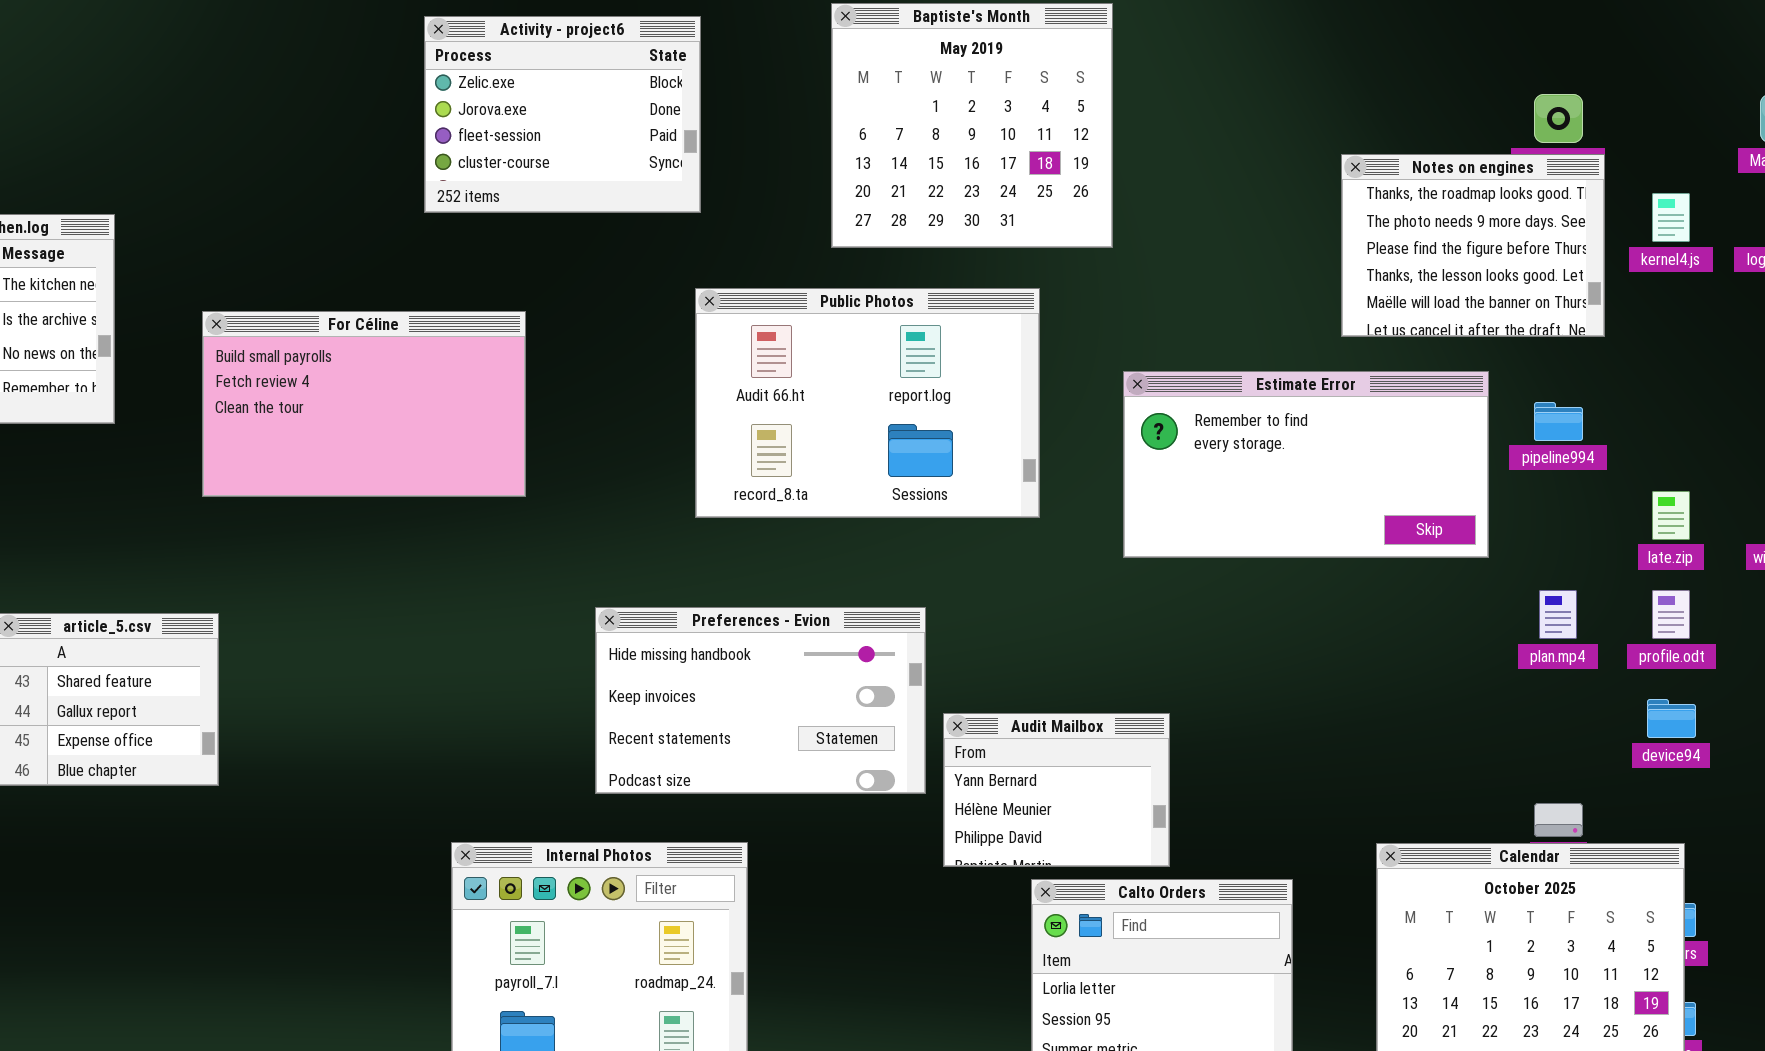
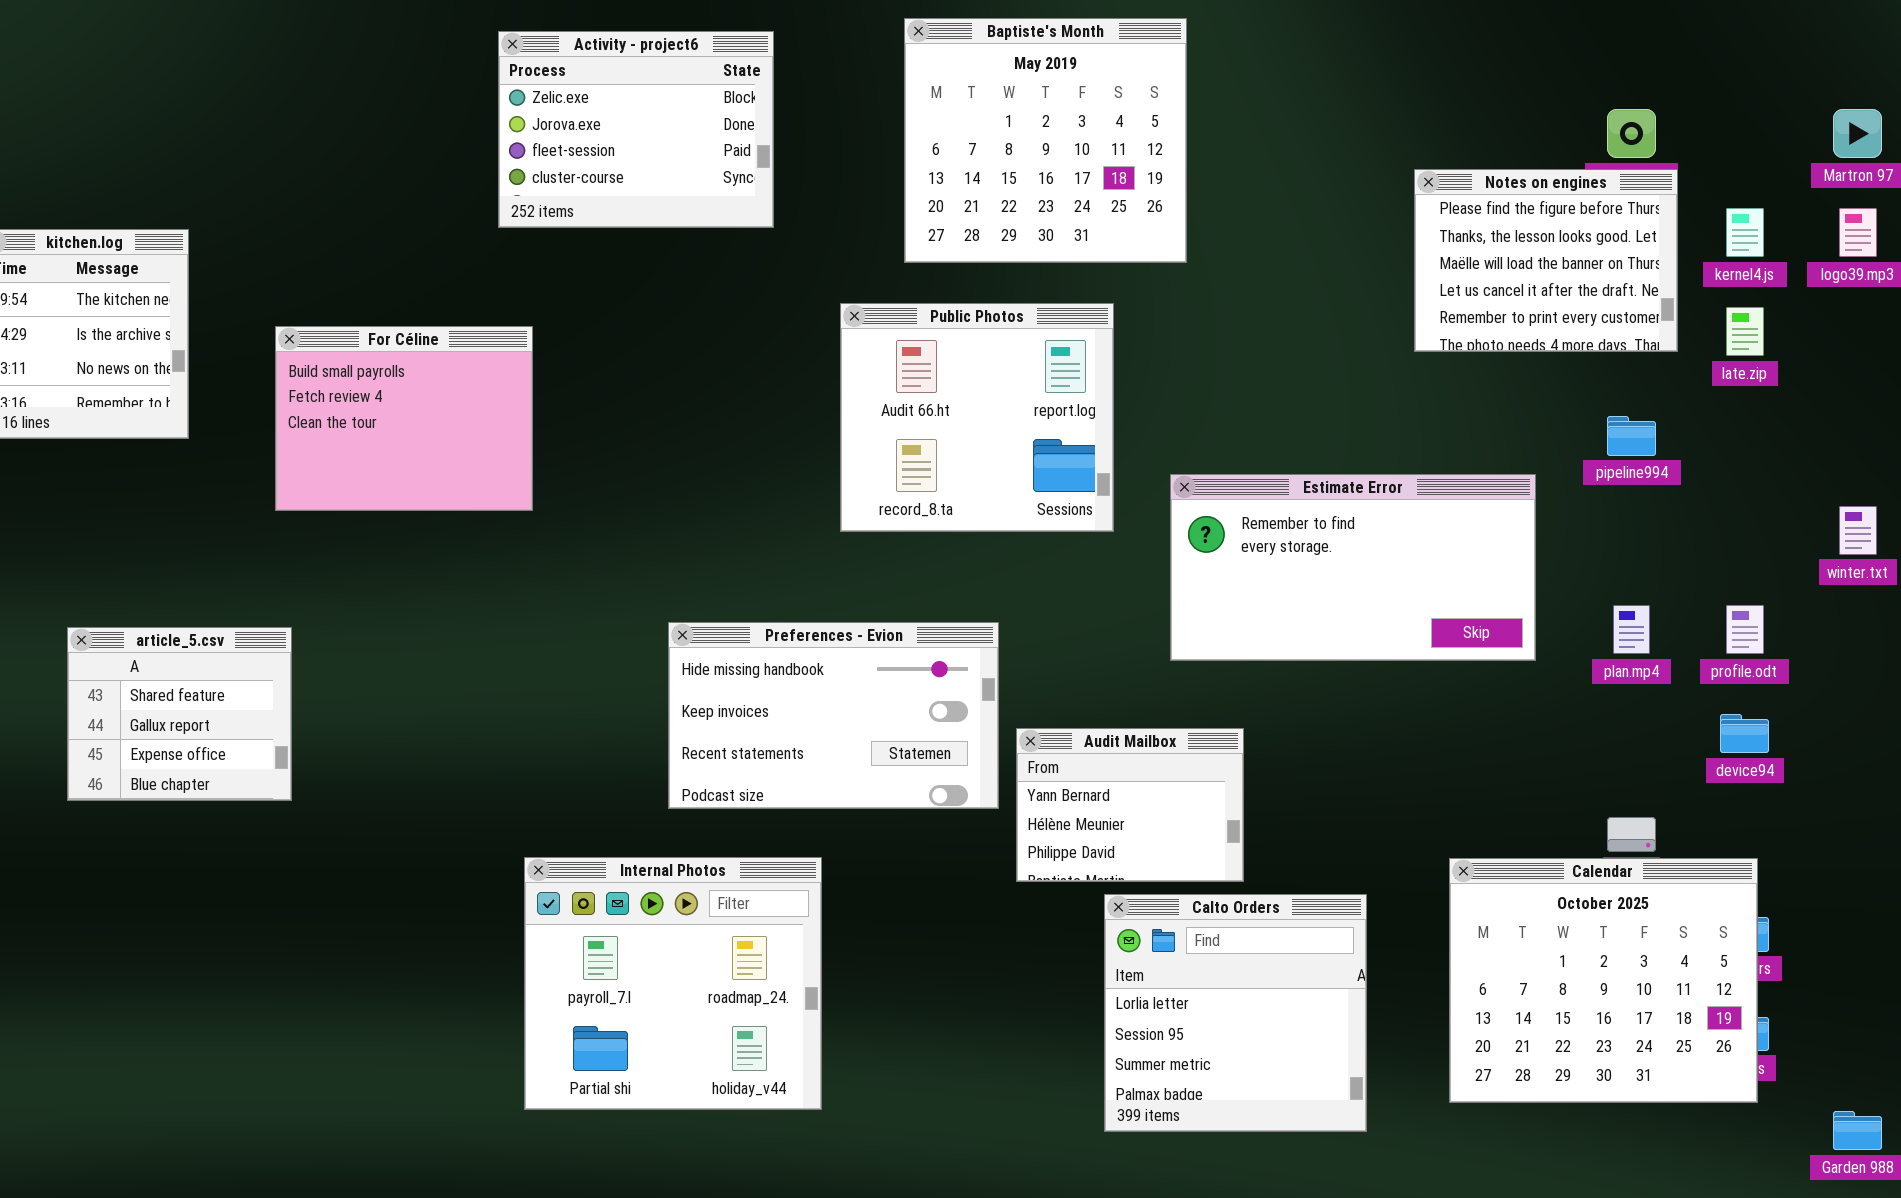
Notes on engines: [1341,154,1605,337] -> [1414,169,1678,352], scrolled down 2 rows
Public Photos: [695,288,1040,518] -> [840,303,1114,532], resized
For Céline: [202,311,526,497] -> [275,326,533,511], resized
Estimate Error: [1123,371,1489,558] -> [1170,474,1536,661], moved
late.zip: [1652,491,1690,540] -> [1726,307,1764,356], moved

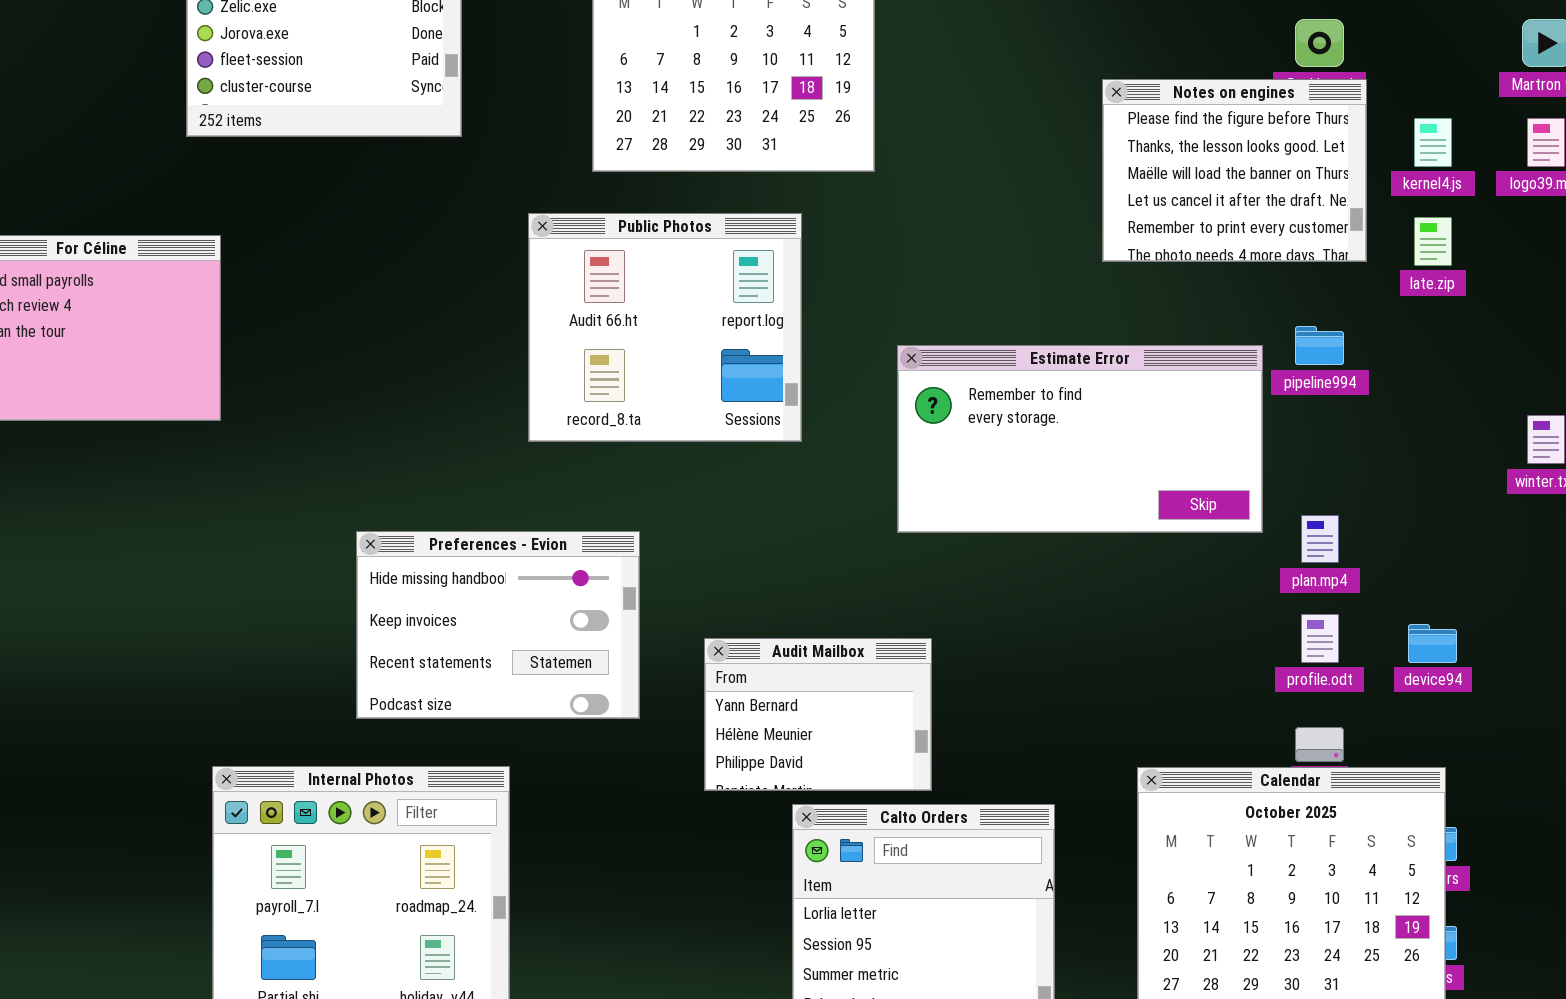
Estimate Error: [1170,474,1536,661] -> [897,345,1263,533], moved
profile.odt: [1726,605,1764,654] -> [1301,614,1339,663], moved
Preferences - Evion: [668,622,999,809] -> [356,531,640,719], resized

